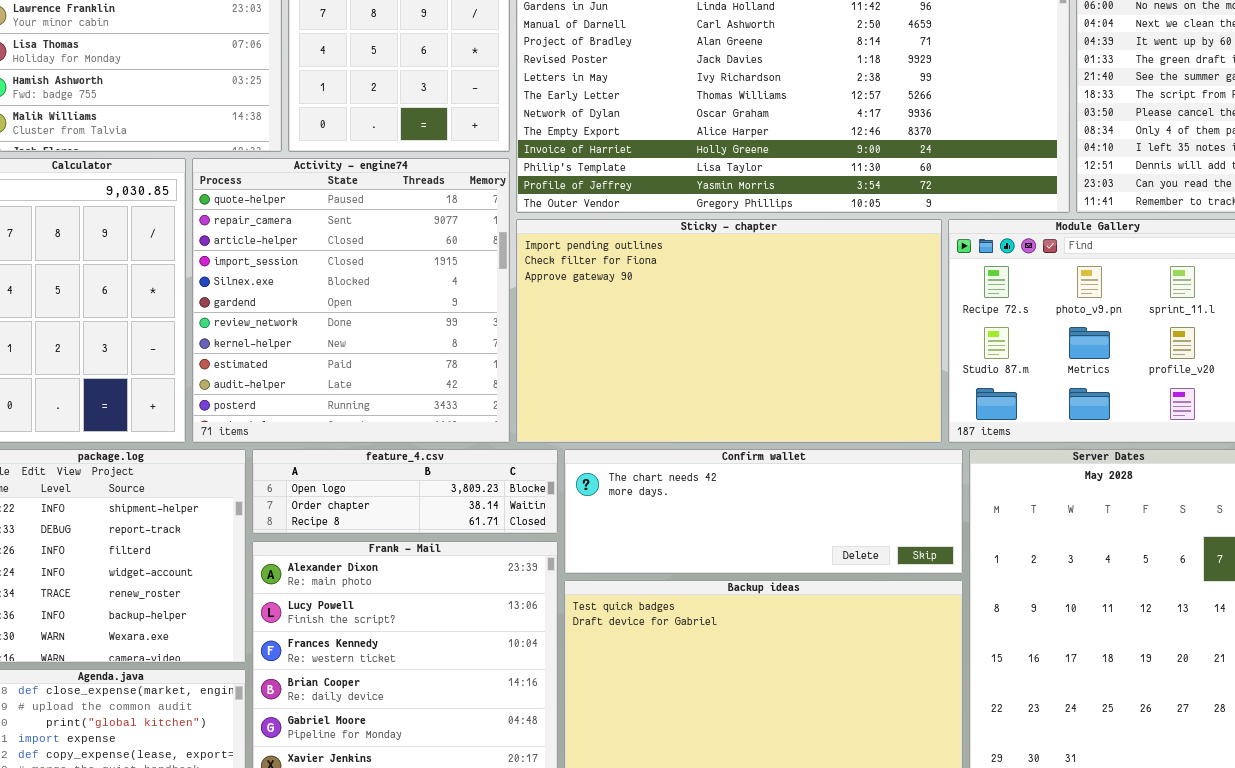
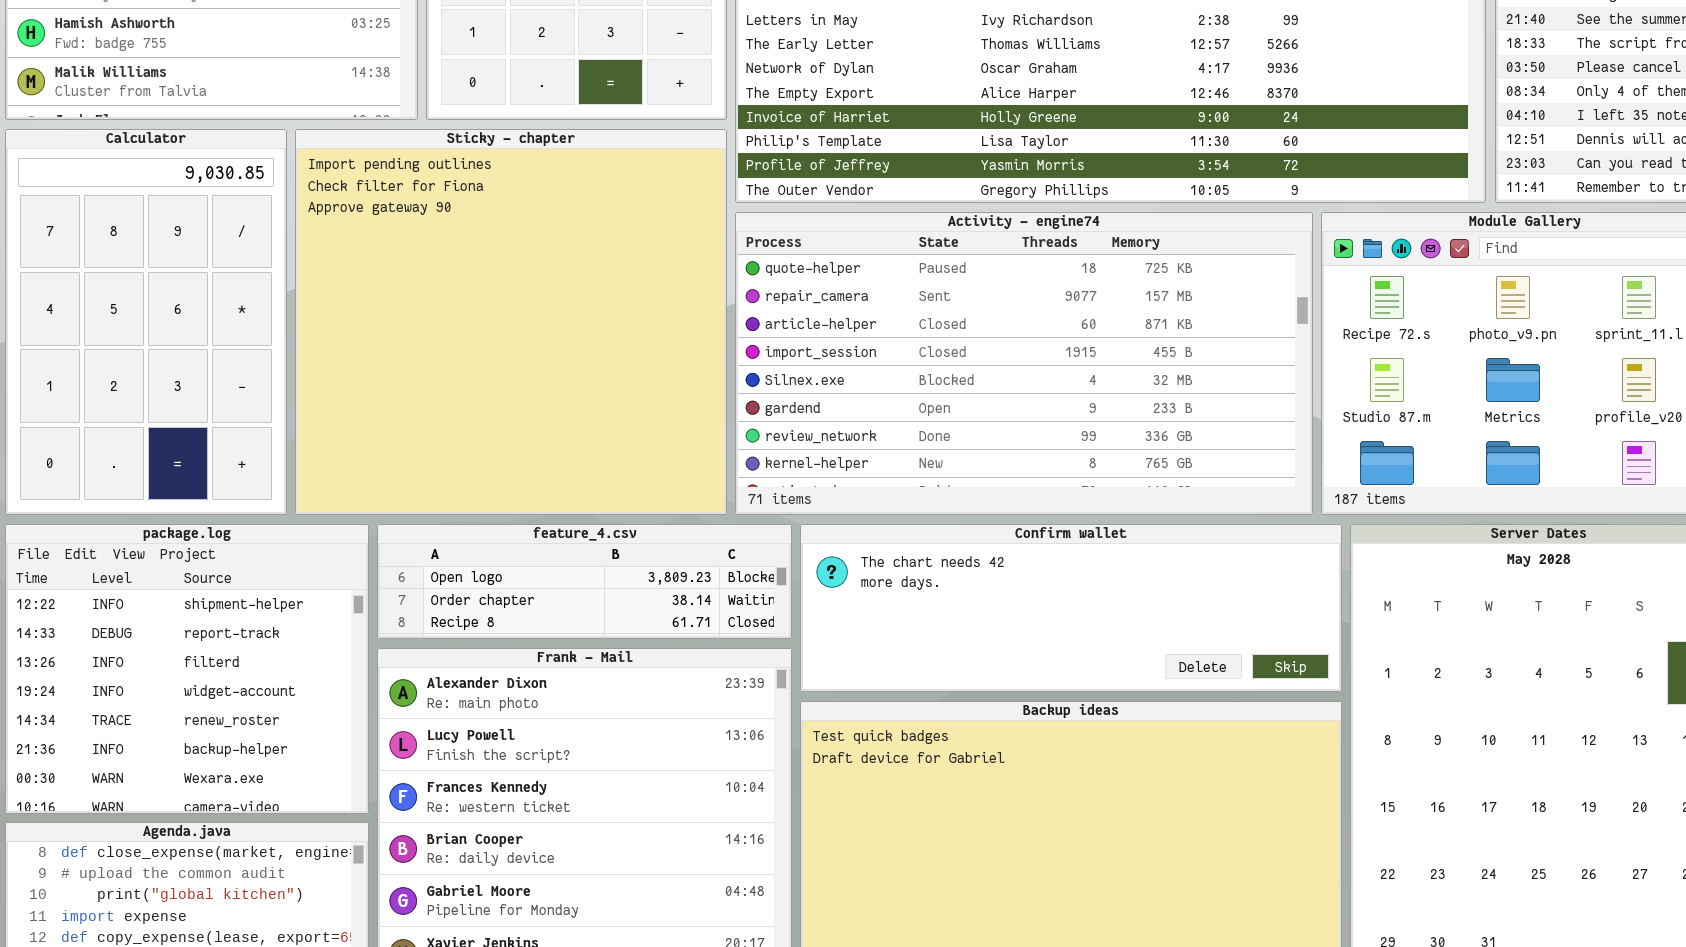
Activity - engine74: [192,158,510,443] -> [735,212,1313,515], moved, resized
Sticky - chapter: [516,219,942,443] -> [295,129,727,515], moved, resized

